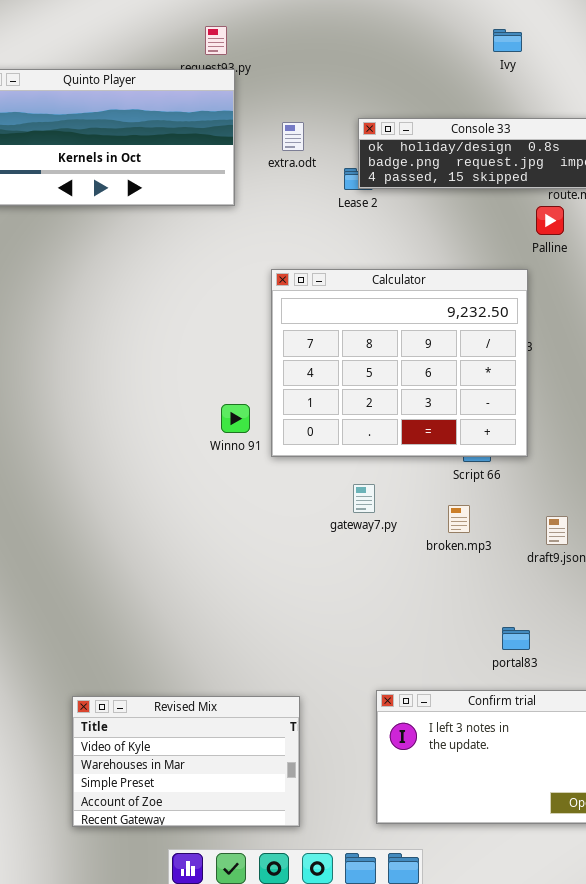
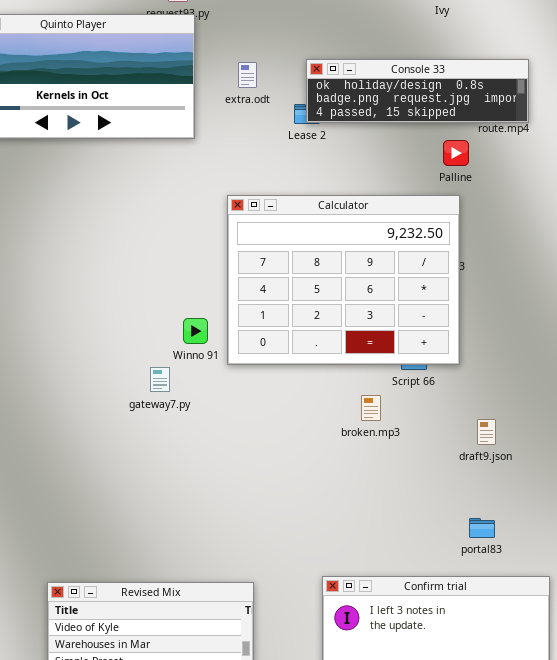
Palline: [536,206,564,235] -> [443,140,469,166], moved
gateway7.py: [353,484,375,513] -> [150,367,170,392], moved
broken.mp3: [448,505,470,533] -> [361,395,381,421], moved
portal83: [502,627,530,650] -> [469,518,495,538], moved

